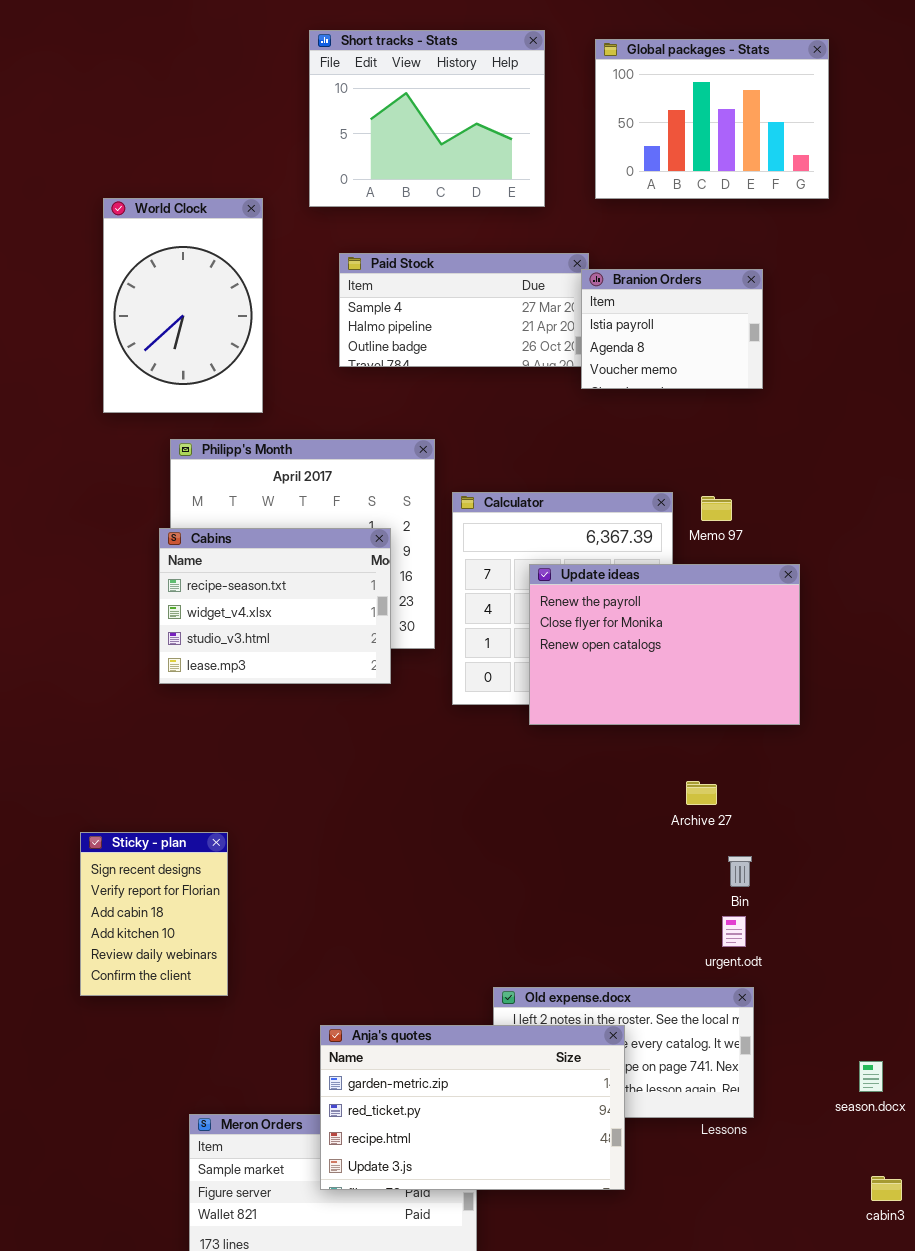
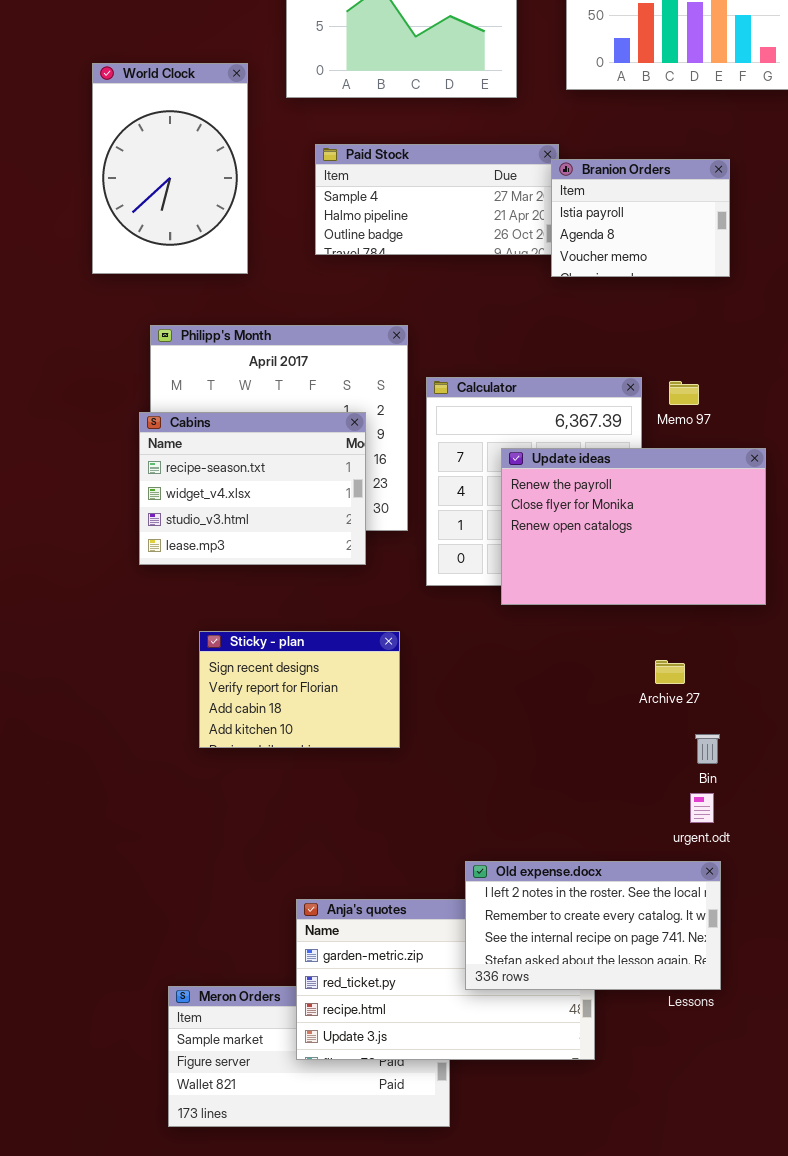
World Clock: [103,198,263,413] -> [92,63,248,274], moved
Sticky - plan: [80,832,228,996] -> [199,631,400,748], moved, resized
Old expense.docx: [493,987,754,1118] -> [465,861,721,990], raised

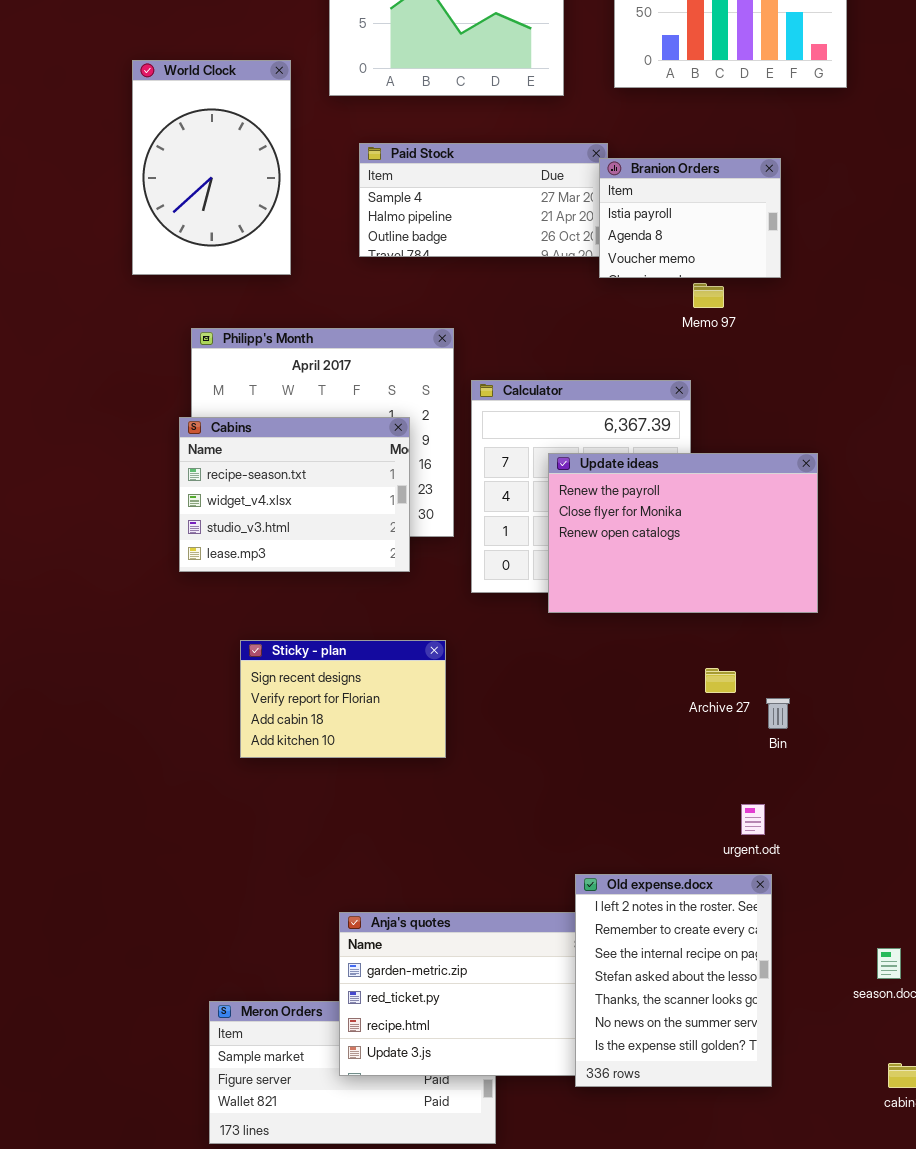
Memo 97: [669,381,699,405] -> [693,283,724,308], moved
Bin: [695,734,720,764] -> [766,698,790,729], moved
Old expense.docx: [465,861,721,990] -> [575,874,772,1087], resized

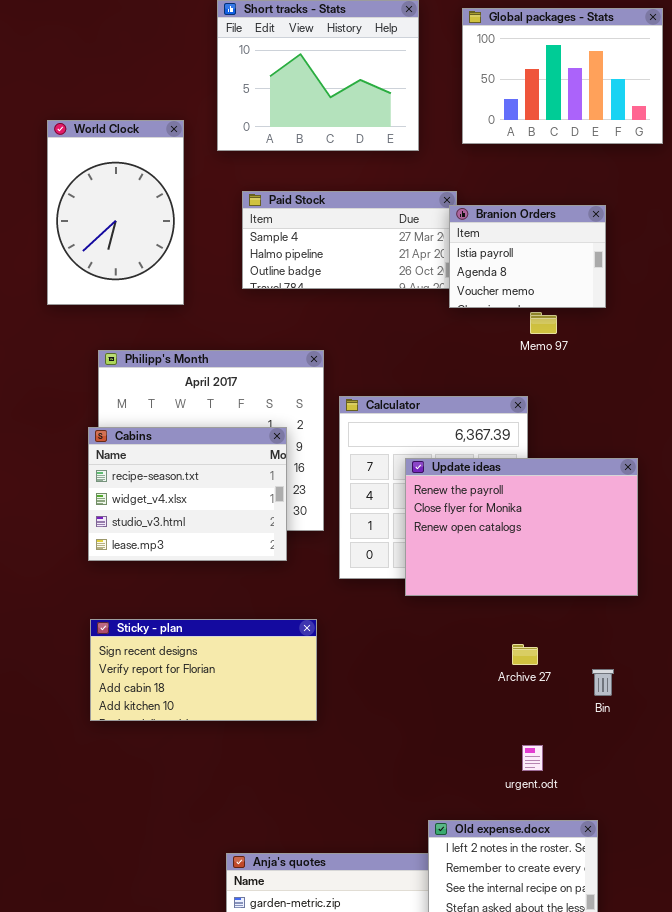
Sticky - plan: [240,640,446,758] -> [90,619,317,721], resized
Archive 27: [705,668,736,693] -> [512,644,538,665], moved
urgent.odt: [741,804,765,835] -> [522,745,543,771], moved

